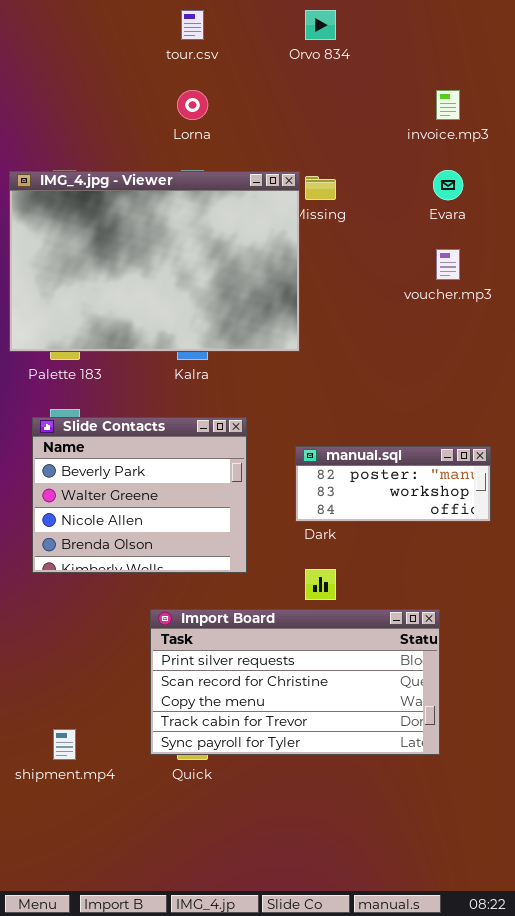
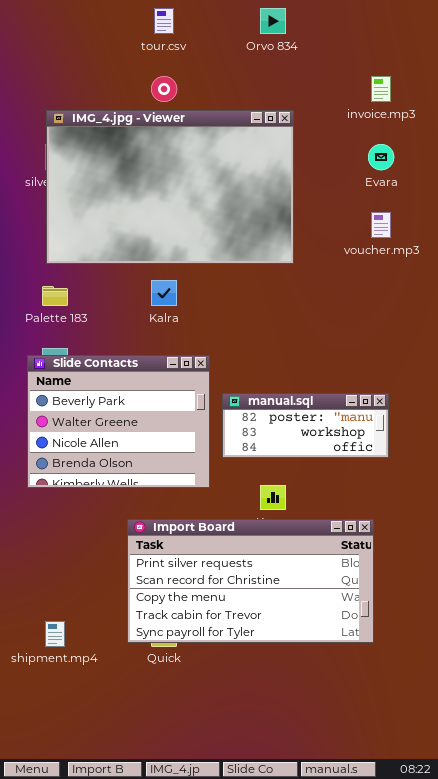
IMG_4.jpg - Viewer: [9,171,300,352] -> [46,110,294,264], moved
manual.sql: [295,446,491,522] -> [222,393,389,458], moved

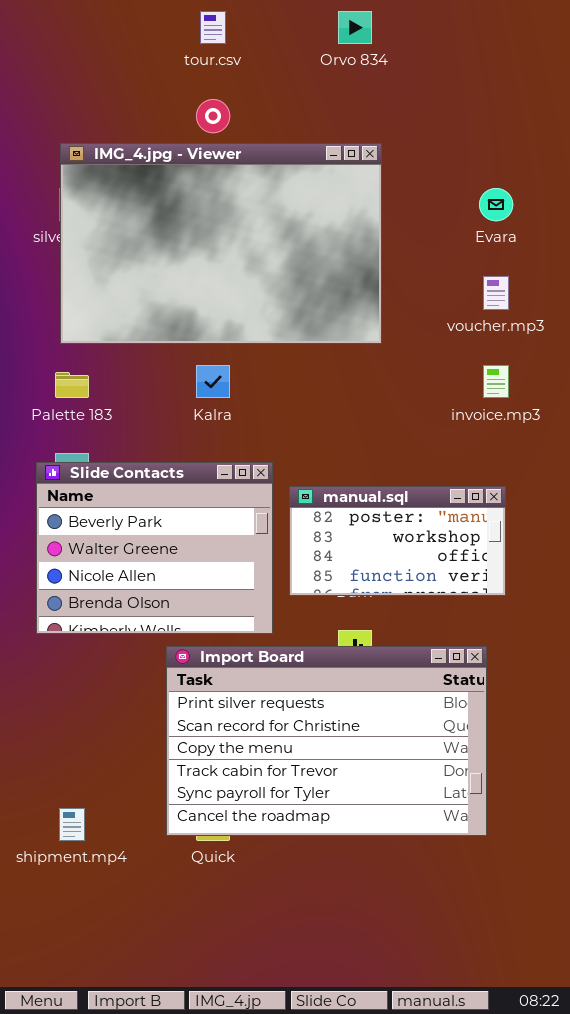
invoice.mp3: [371,76,391,102] -> [483,365,509,398], moved
manual.sql: [222,393,389,458] -> [289,486,506,596], resized
Import Board: [127,519,374,643] -> [166,646,487,836], resized

